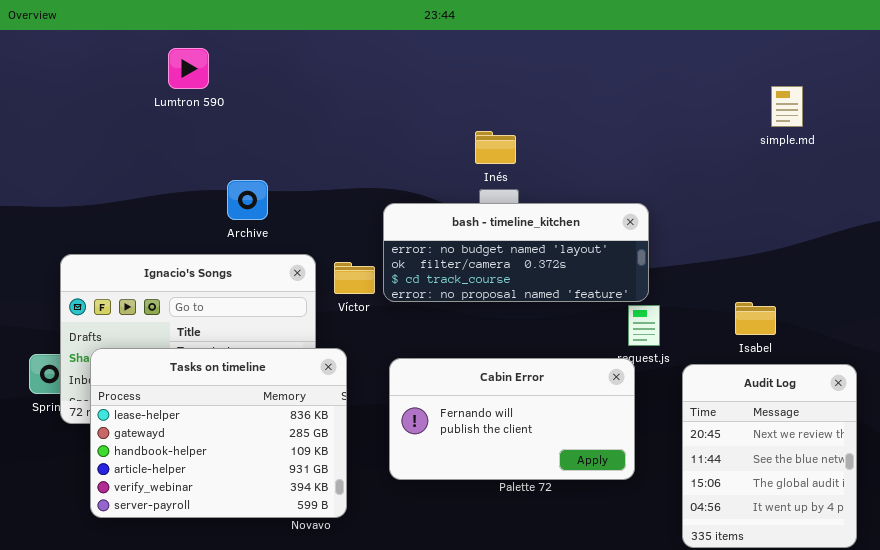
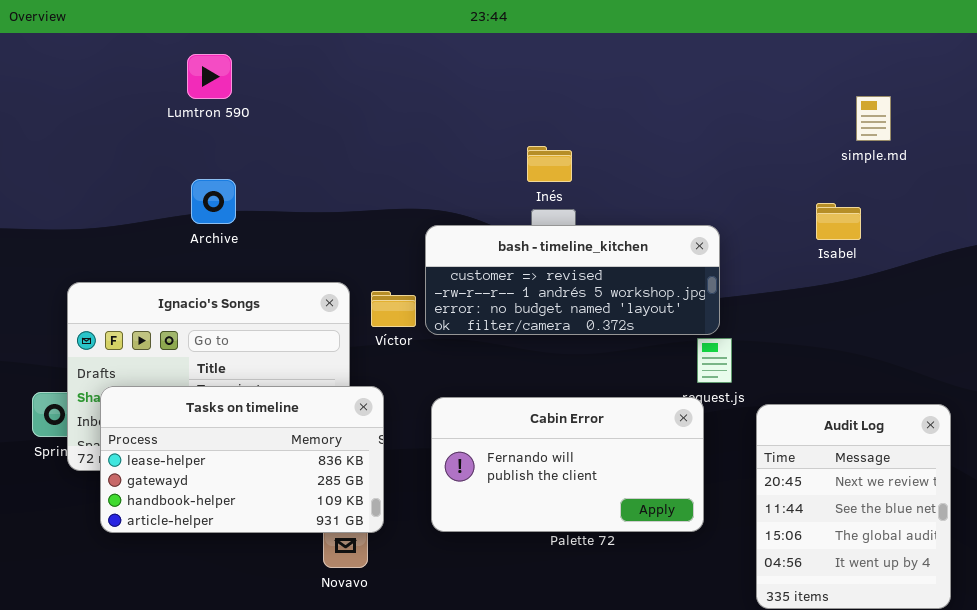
Archive: [227,180,268,220] -> [191,179,236,224], moved
bash - timeline_kitchen: [383,203,649,302] -> [425,225,720,335], scrolled up 2 rows
Isabel: [735,302,776,335] -> [816,203,861,240], moved
Tasks on timeline: [90,348,347,518] -> [100,386,384,533], resized

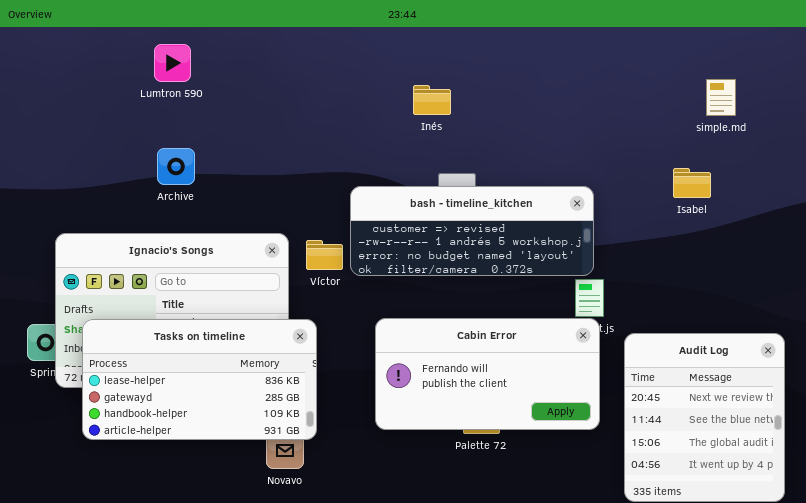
Inés: [527,146,572,182] -> [413,85,451,115], moved
Cabin Error: [431,397,704,532] -> [375,318,600,430], moved

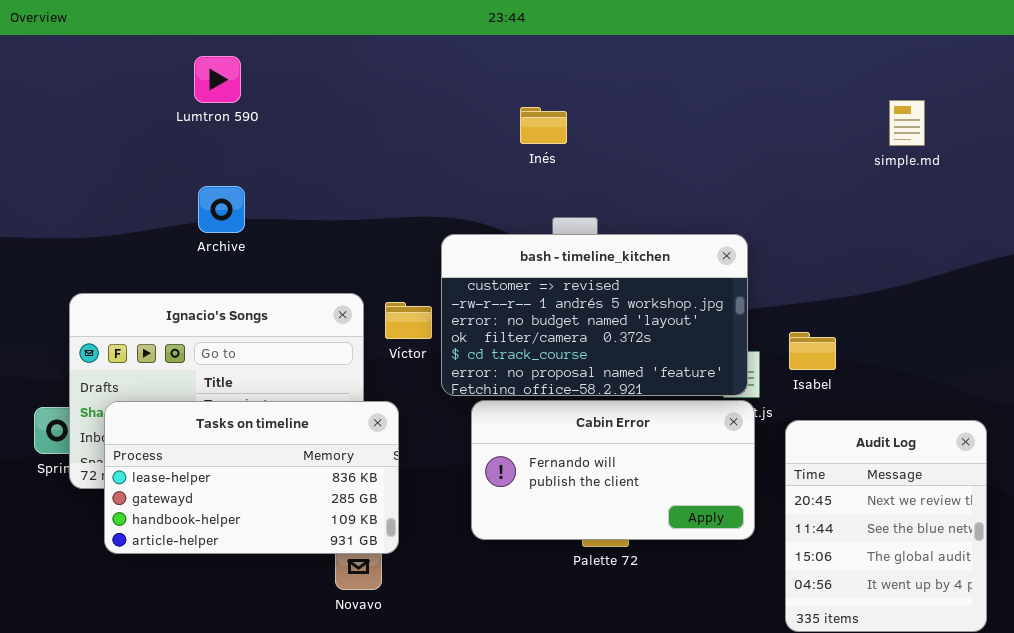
Isabel: [673,168,711,198] -> [789,332,836,370], moved
bash - timeline_kitchen: [350,186,594,276] -> [441,234,748,396], resized

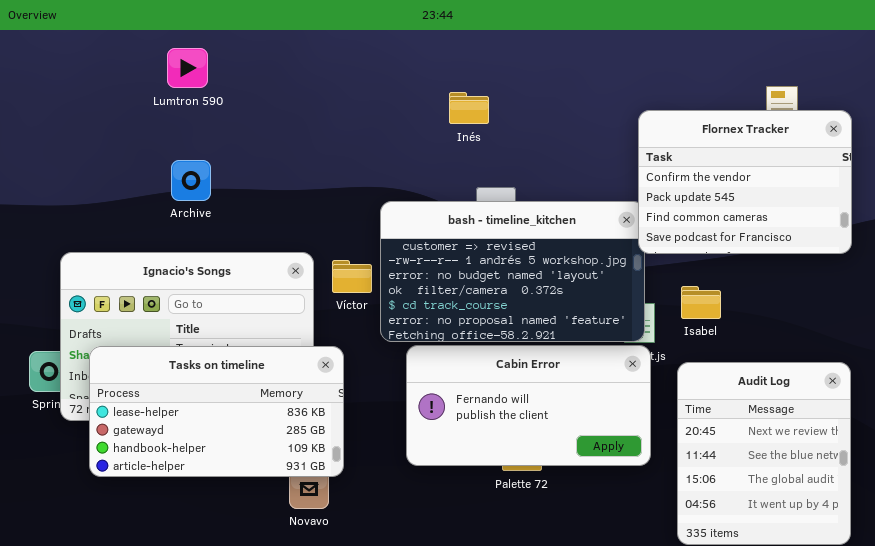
Flornex Tracker: none -> [638,110,852,254], opened

